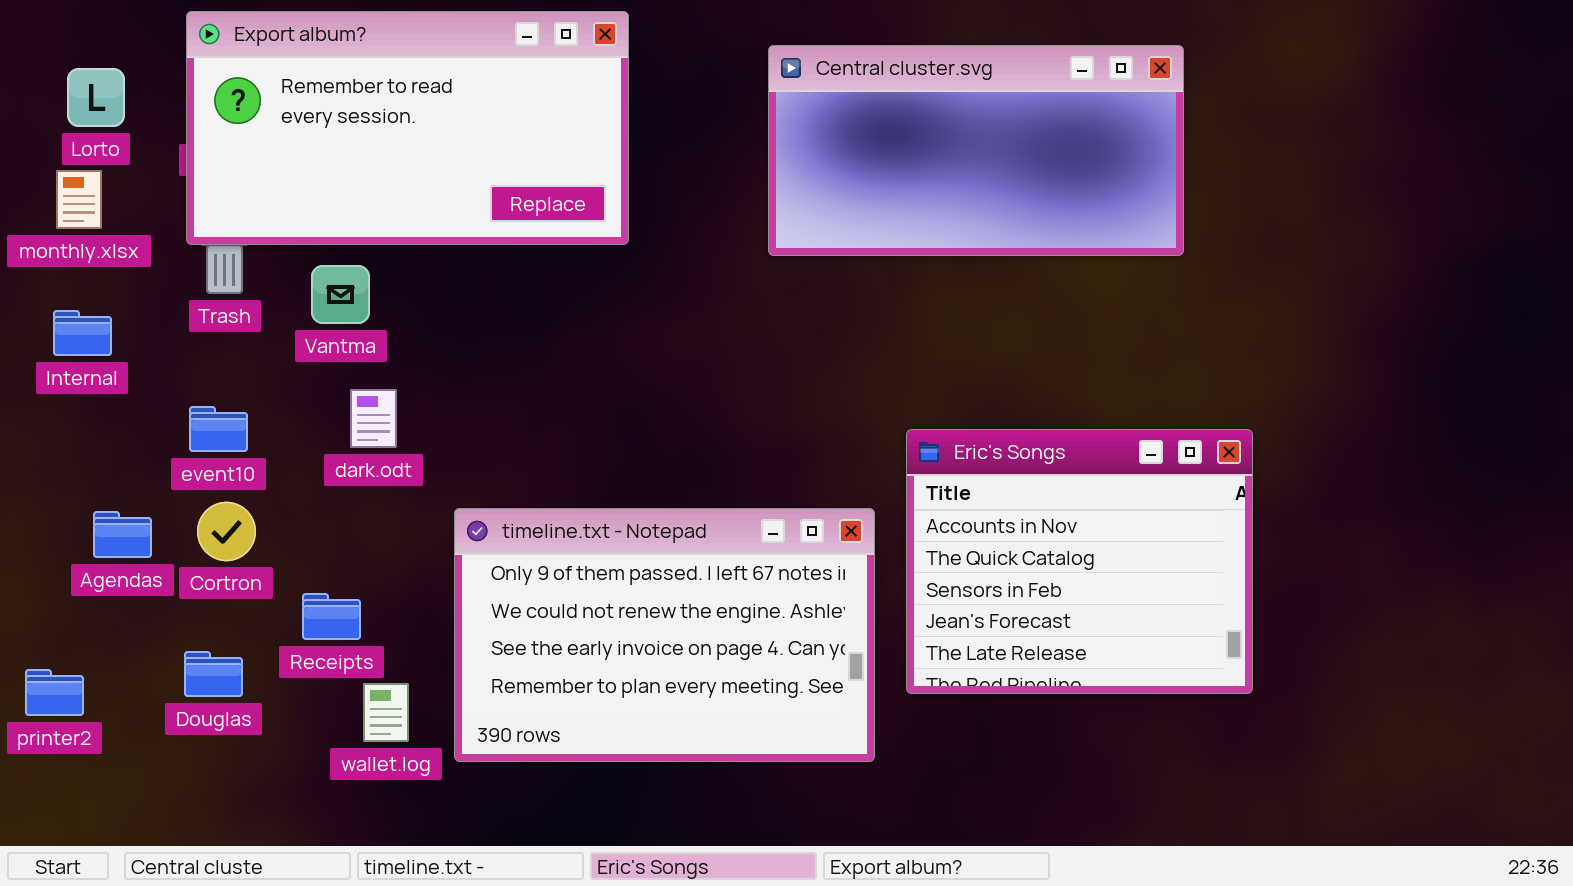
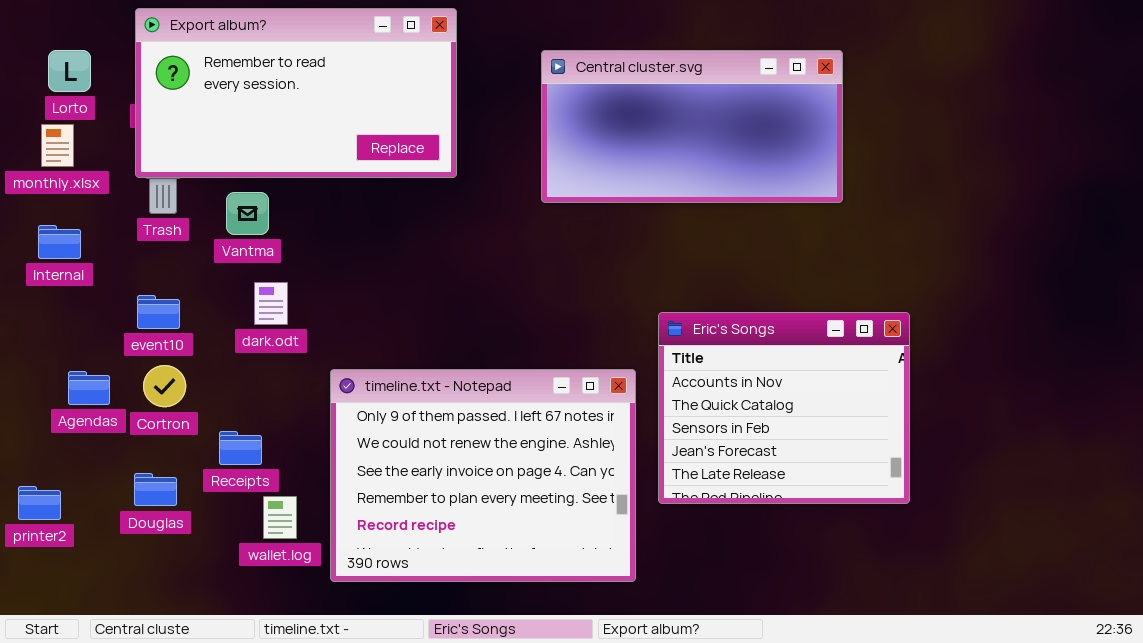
Central cluster.svg: [768,45,1184,256] -> [541,50,843,203], moved
timeline.txt - Notepad: [454,508,875,762] -> [330,369,636,582], resized

